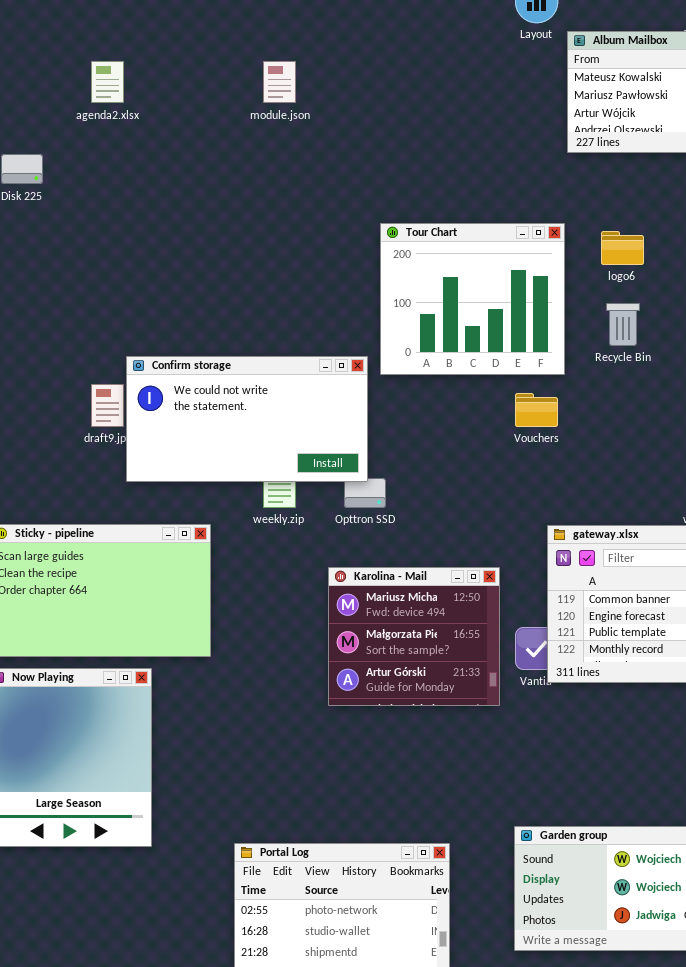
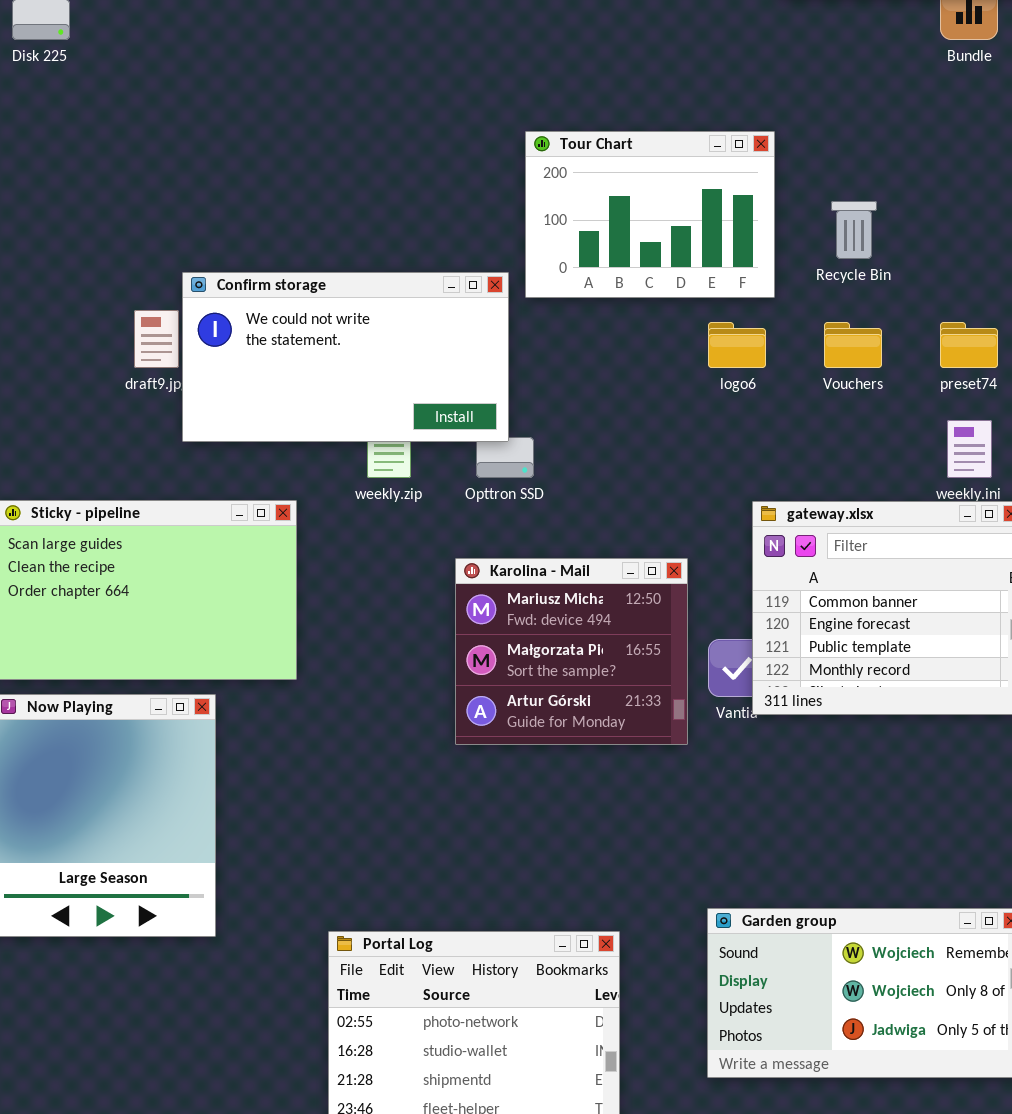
Tour Chart: [380,223,565,375] -> [525,131,775,298], resized
logo6: [601,231,644,265] -> [708,322,766,368], moved
Vouchers: [515,393,558,427] -> [824,322,882,368], moved

